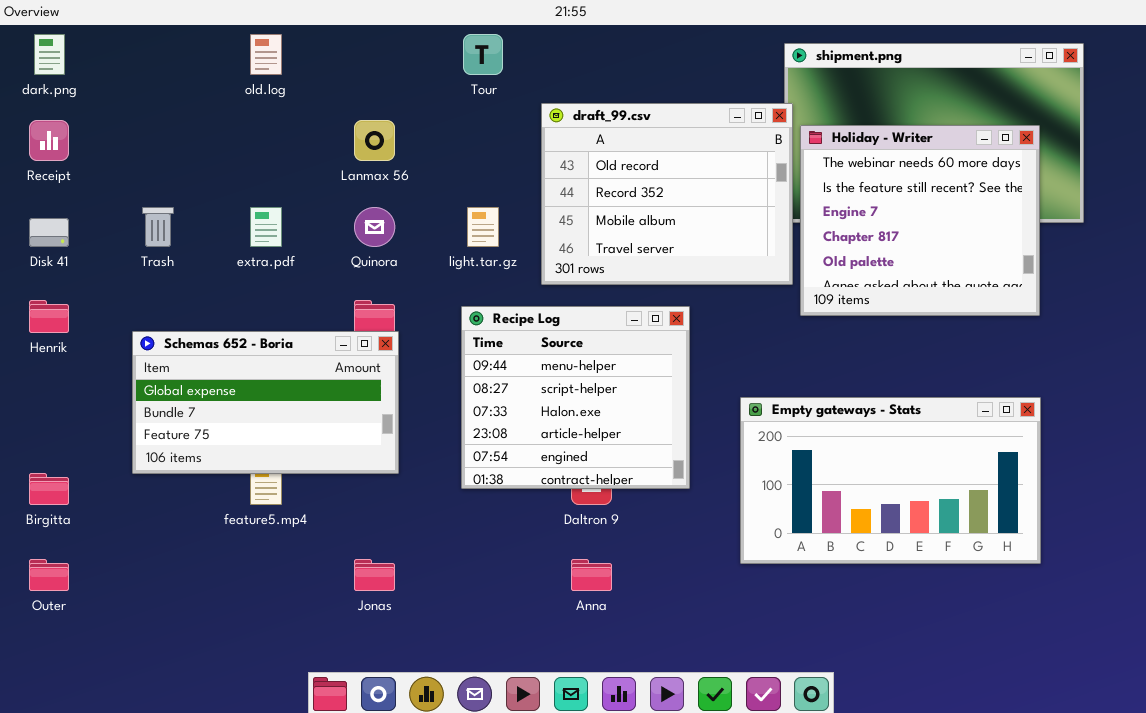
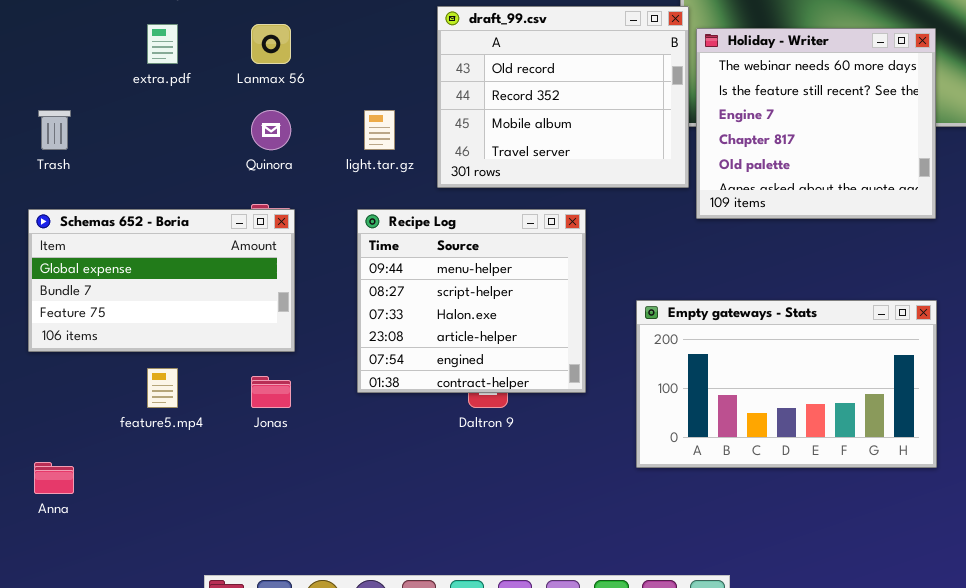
extra.pdf: [250,207,282,247] -> [147,24,178,64], moved
Schemas 652 - Boria: [132,331,399,474] -> [28,209,295,352], moved
Jonas: [354,559,395,591] -> [251,376,291,408], moved
Anna: [571,559,612,591] -> [34,462,74,494], moved

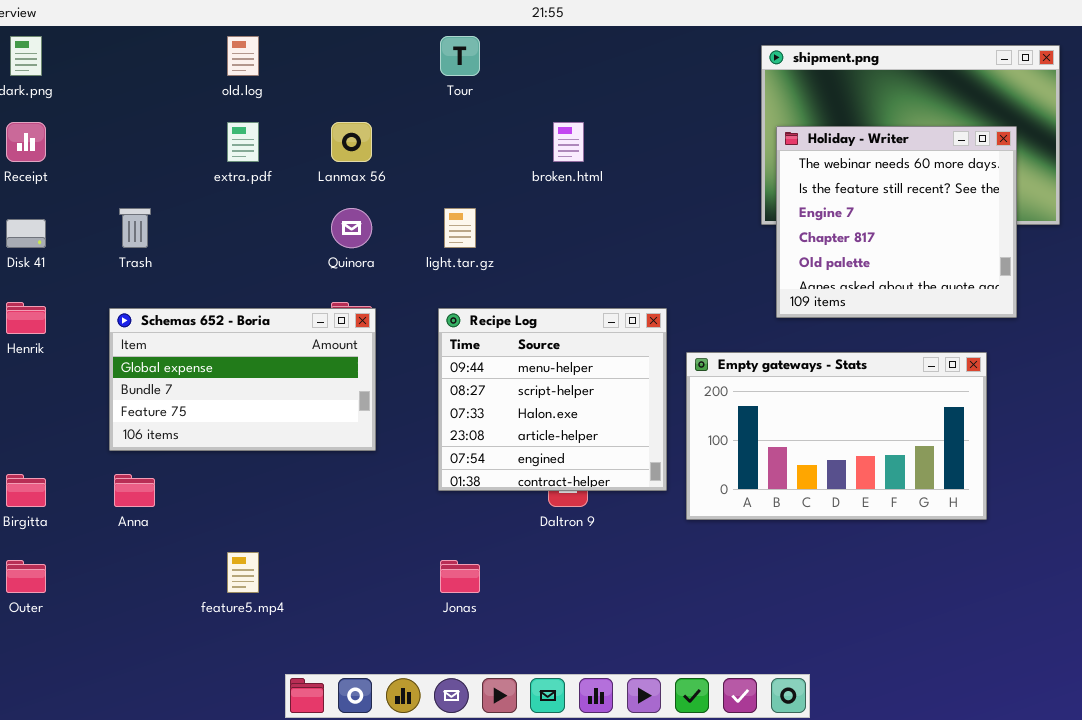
draft_99.csv: [437,6,689,188] -> none, closed
Empty gateways - Stats: [636,300,937,468] -> [686,352,987,520], moved
feature5.mp4: [147,368,178,408] -> [227,552,259,593], moved
Jonas: [251,376,291,408] -> [440,560,480,593], moved
Anna: [34,462,74,494] -> [114,474,155,507], moved

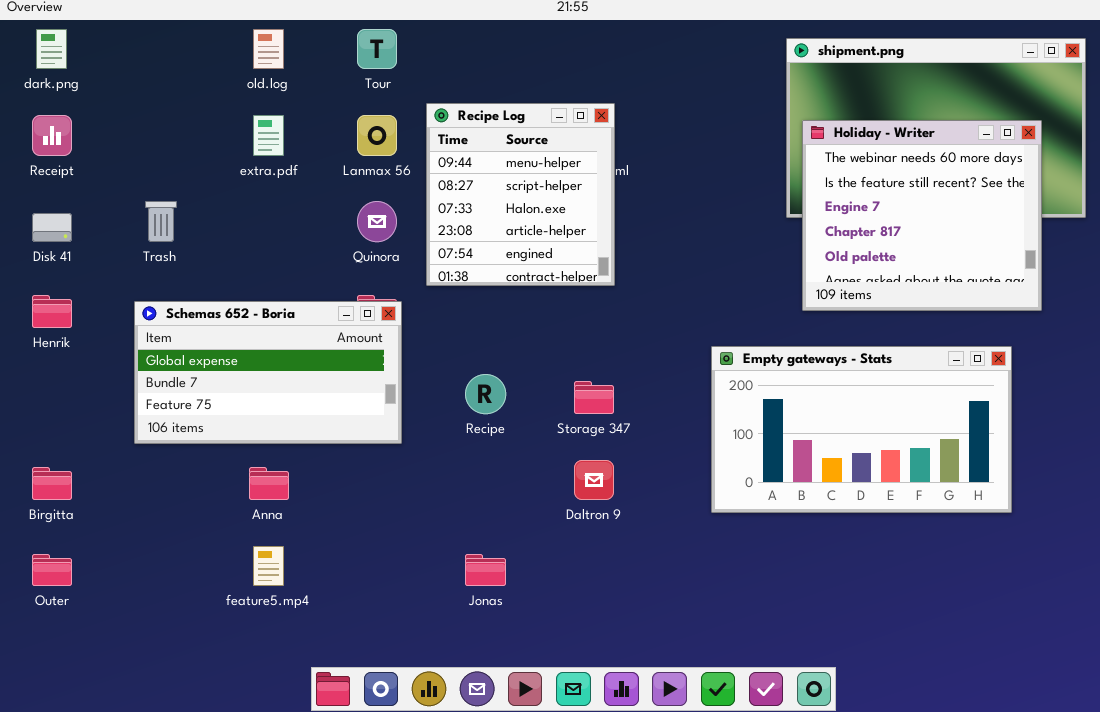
Tour: [440,36,480,76] -> [357,29,397,69], moved
Recipe Log: [438,308,667,491] -> [426,103,615,286], moved, resized
Anna: [114,474,155,507] -> [249,467,289,500], moved

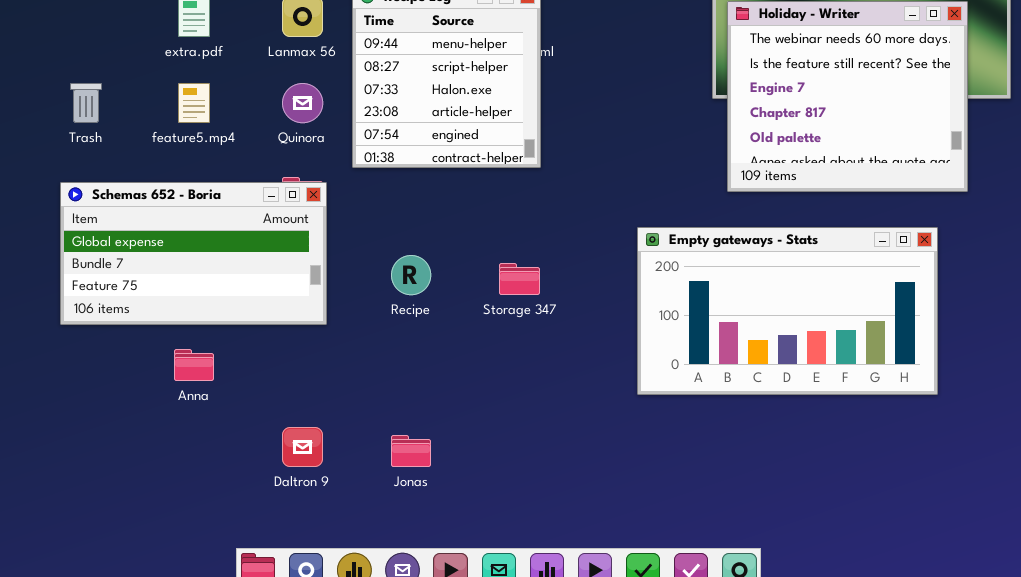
Daltron 9: [574,460,614,500] -> [282,427,323,467], moved
feature5.mp4: [253,546,284,586] -> [178,83,210,123], moved

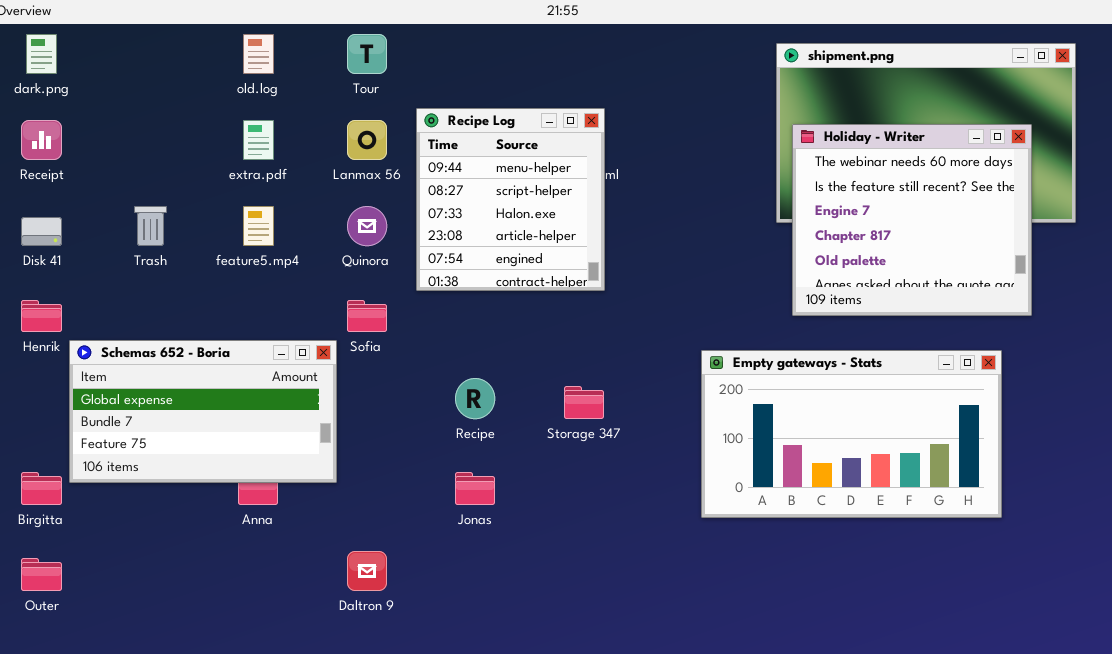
Schemas 652 - Boria: [60,182,327,325] -> [69,340,337,483], moved
Jonas: [391,435,431,467] -> [455,472,495,505], moved

